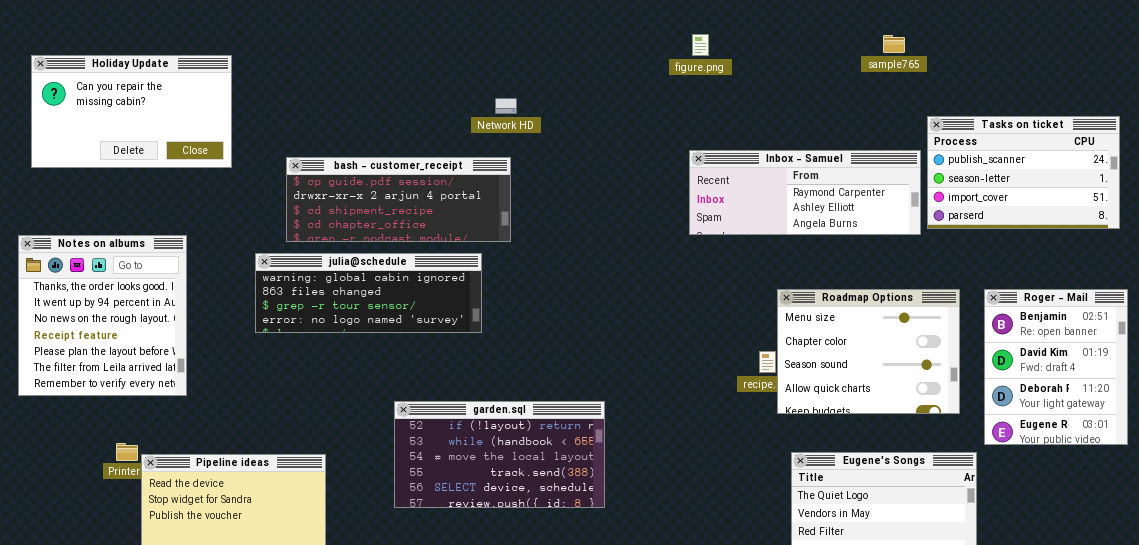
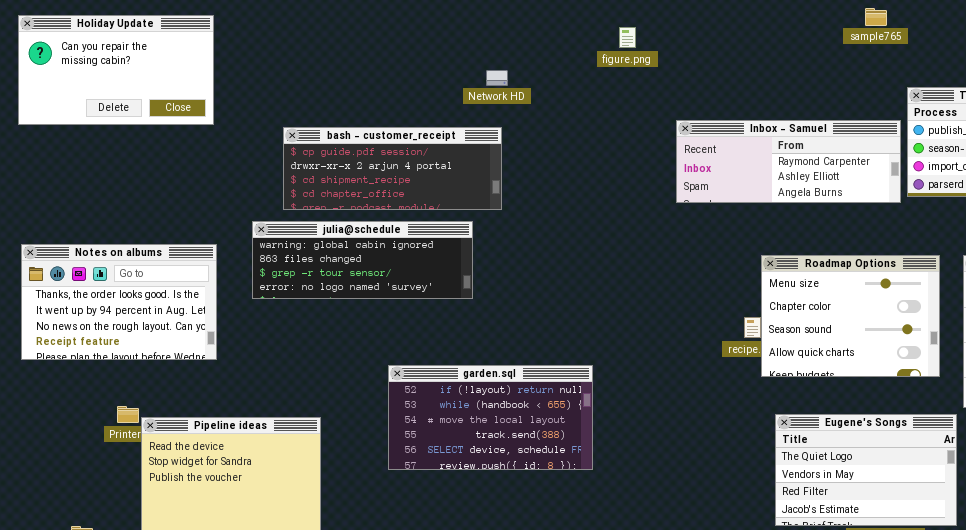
figure.png: [692,34,709,56] -> [619,27,636,48], moved
Holiday Update: [31,55,232,168] -> [18,15,214,125], moved
Notes on albums: [18,235,187,396] -> [21,244,217,360], resized

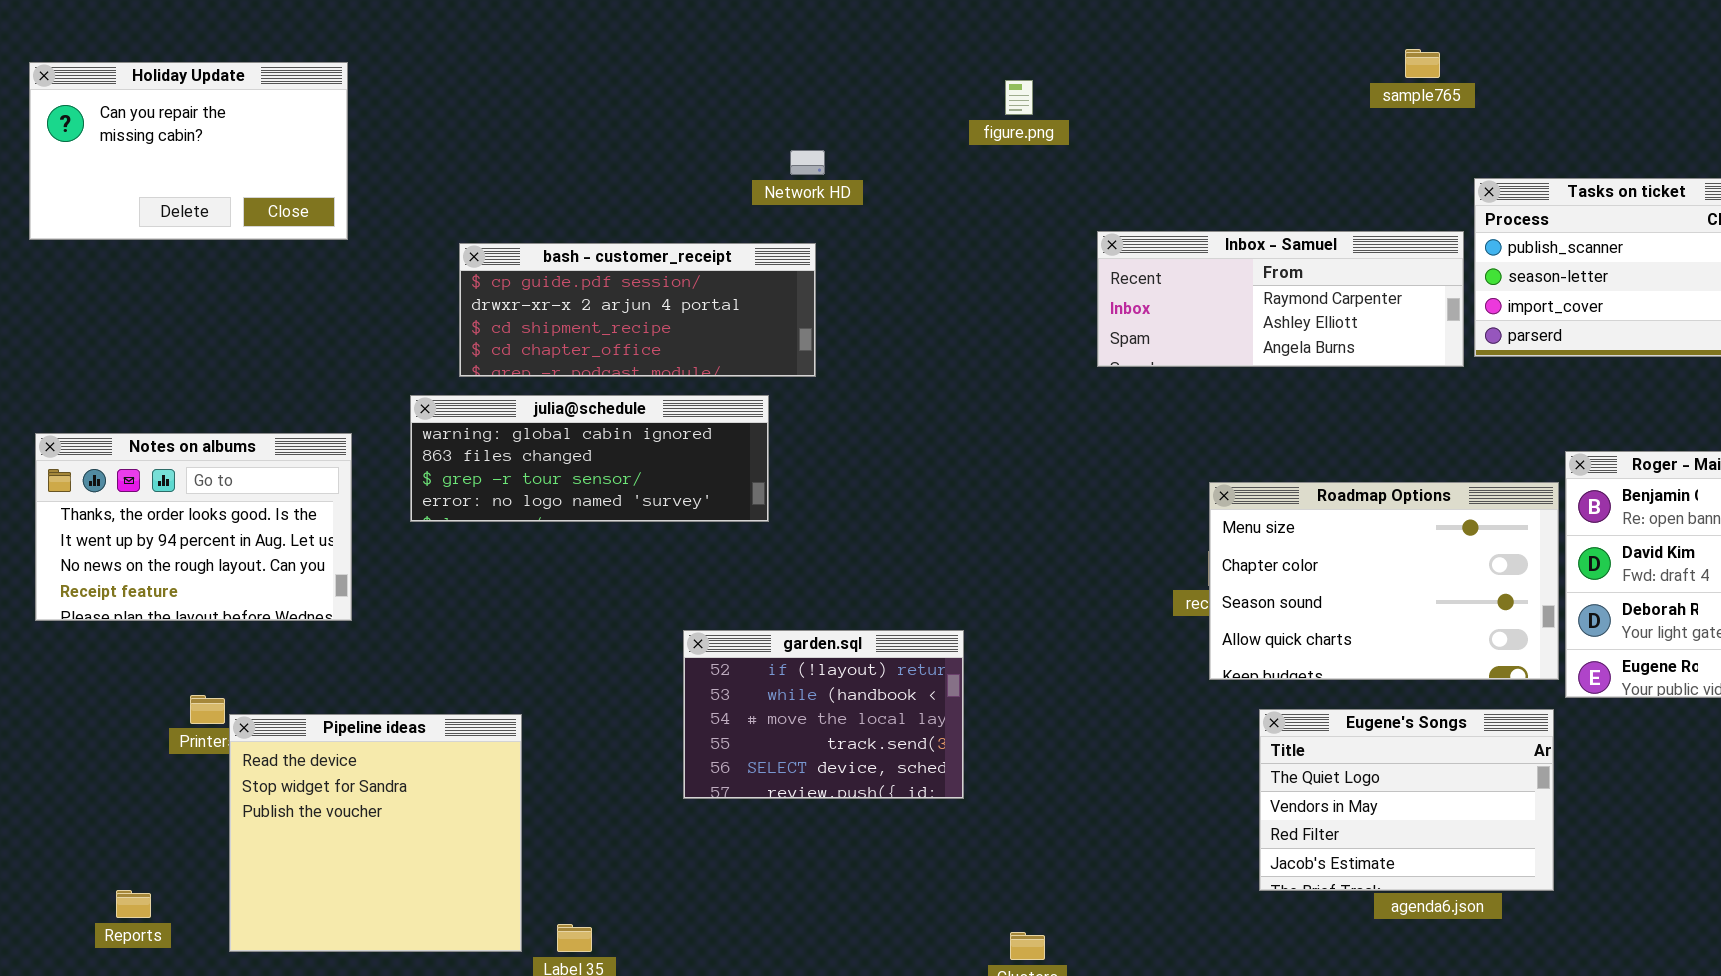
Roadmap Options: [761,255,940,377] -> [1209,482,1559,680], moved, resized
garden.sql: [388,365,593,470] -> [683,630,964,799], resized

